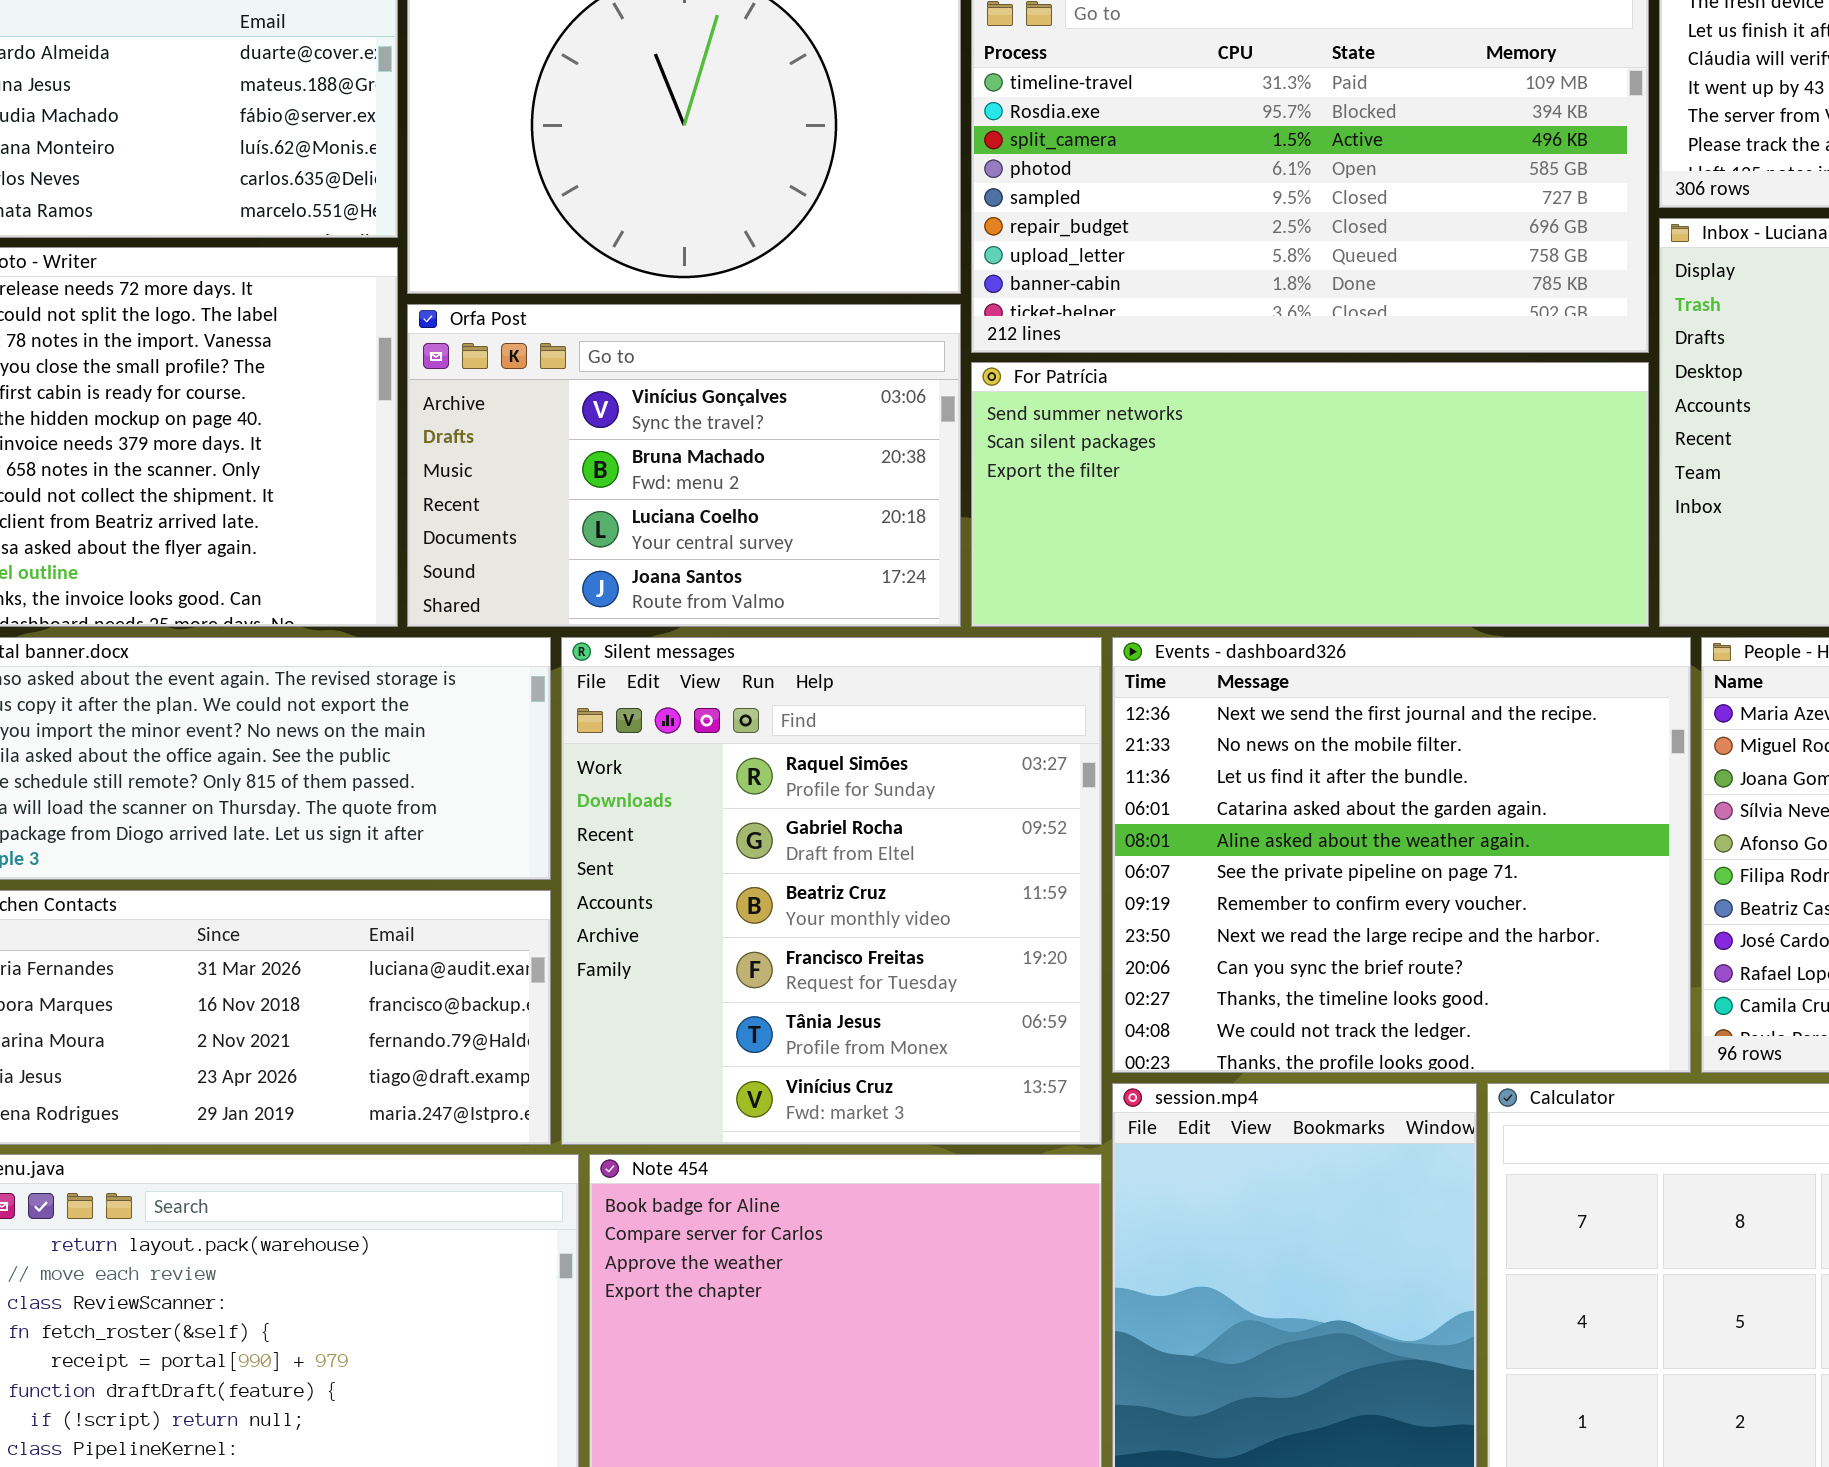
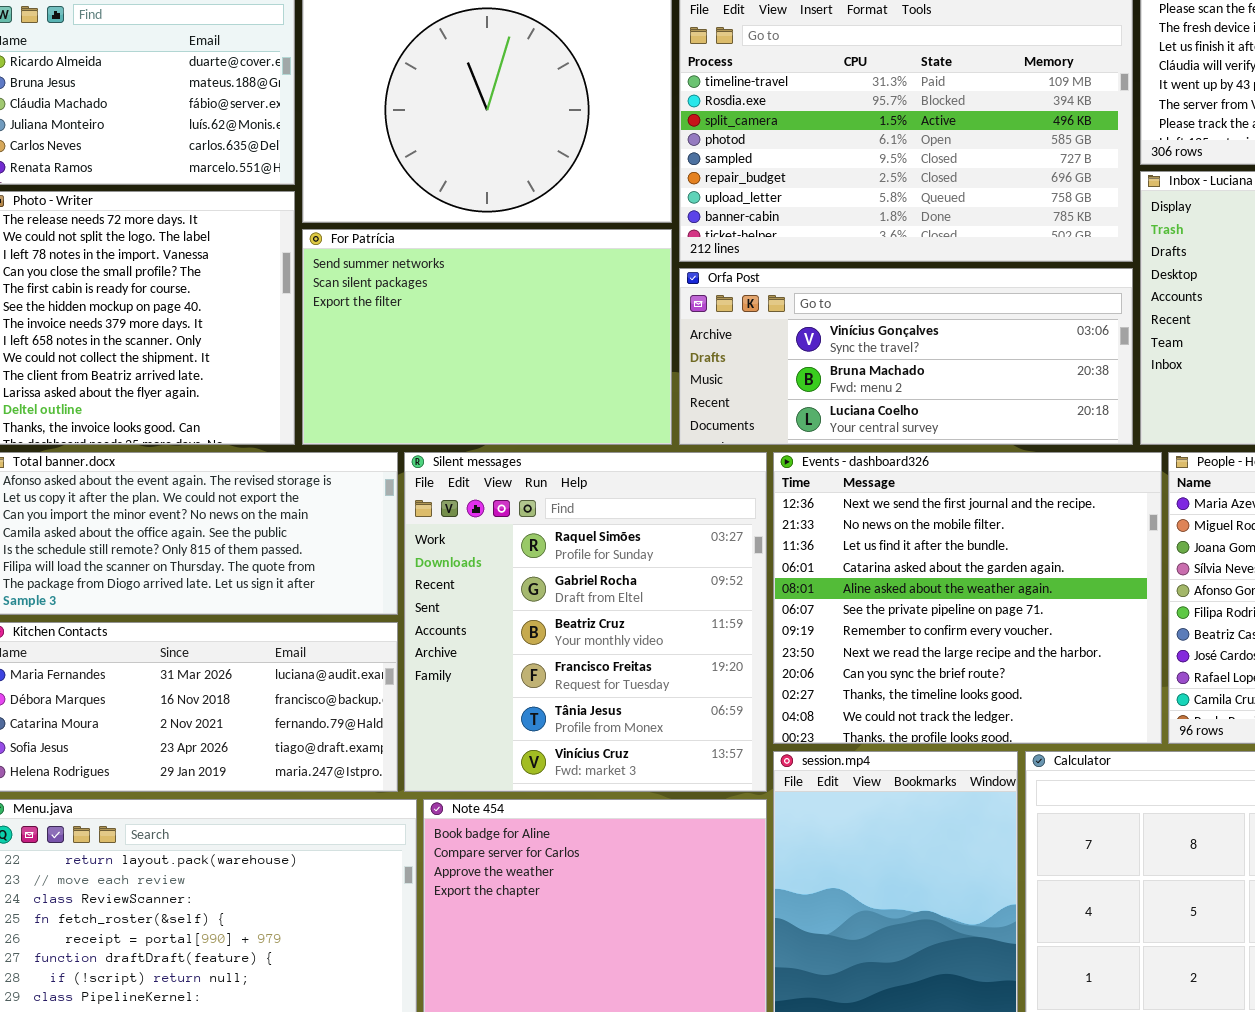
Orfa Post: [407,304,961,627] -> [679,268,1133,445], moved, resized
For Patrícia: [971,362,1649,627] -> [302,229,672,445], moved, resized

